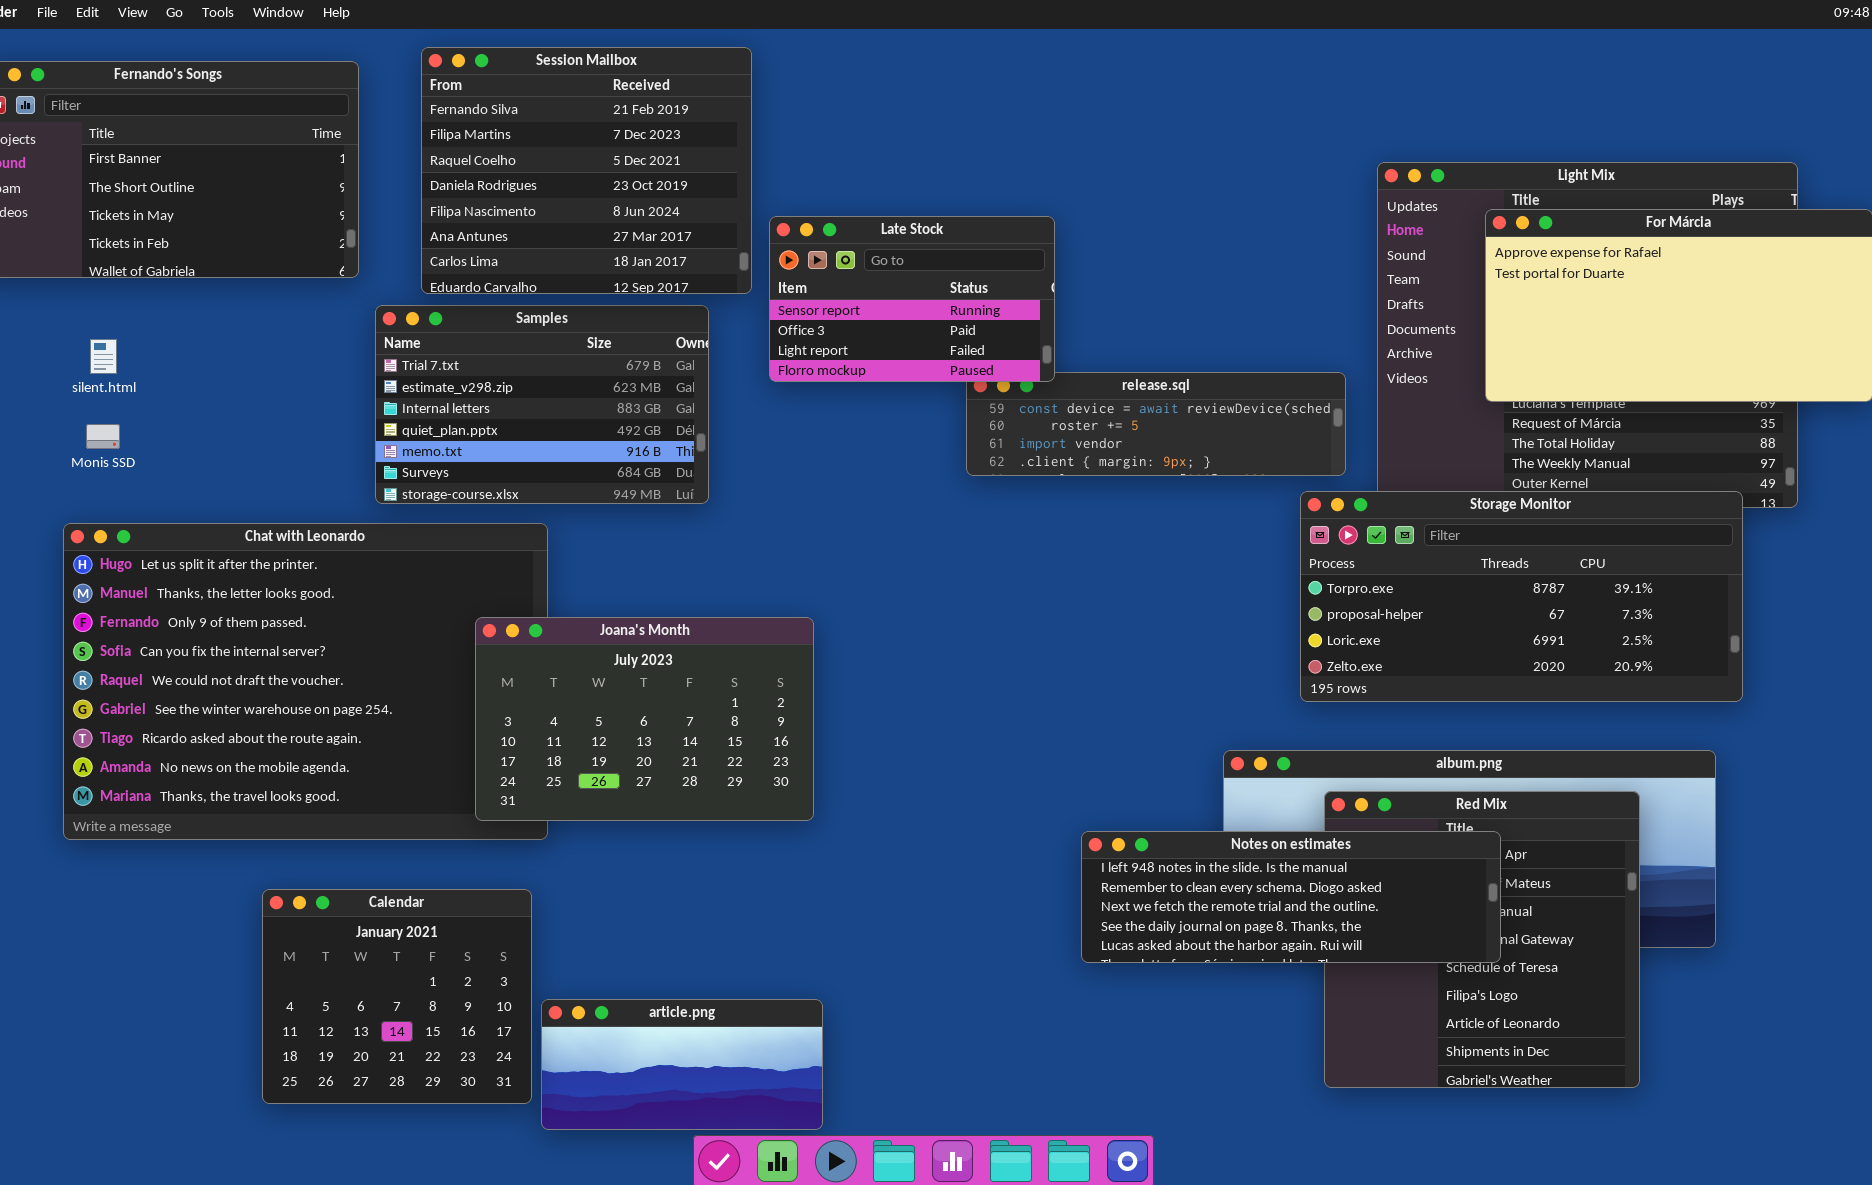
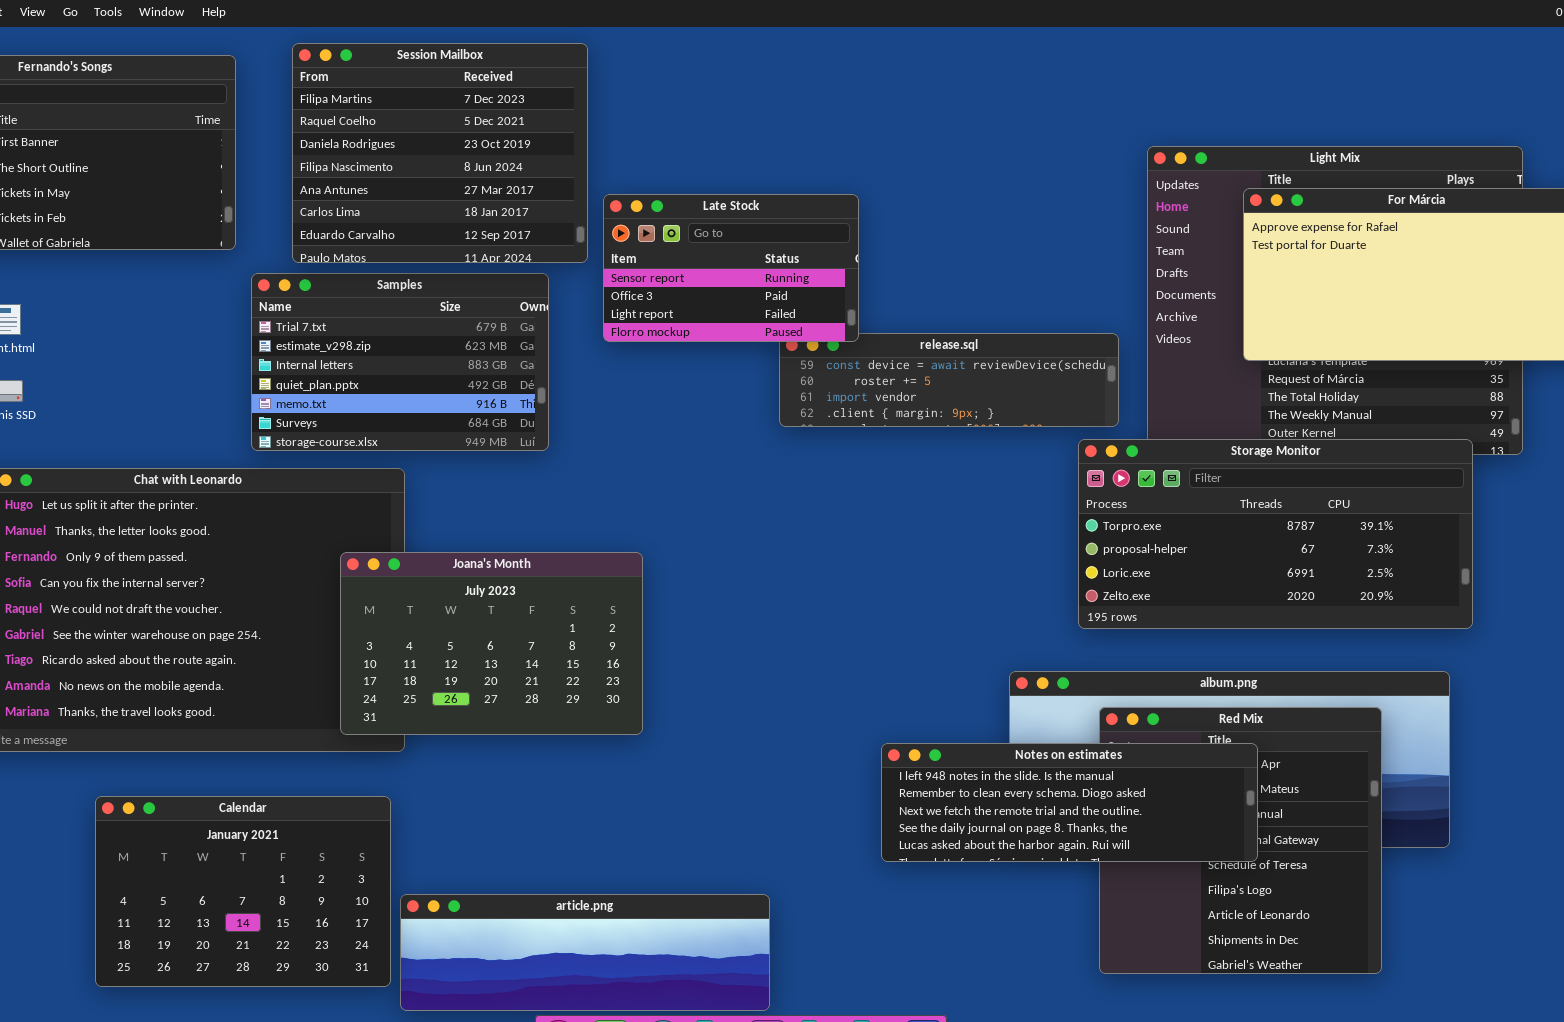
Session Mailbox: [421,47,752,294] -> [292,43,588,263], scrolled down 1 row
Calendar: [262,889,532,1104] -> [95,796,391,987], resized
article.png: [541,999,823,1130] -> [400,894,770,1011], resized

